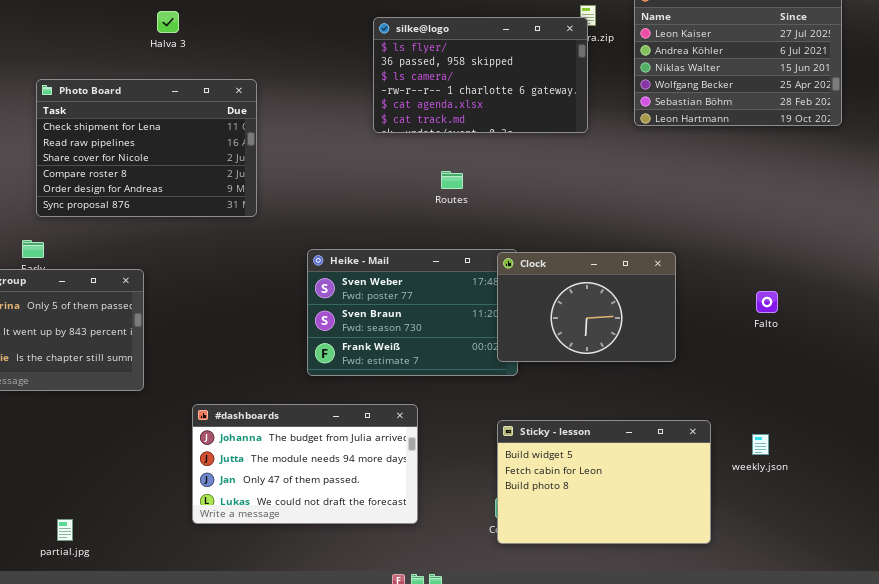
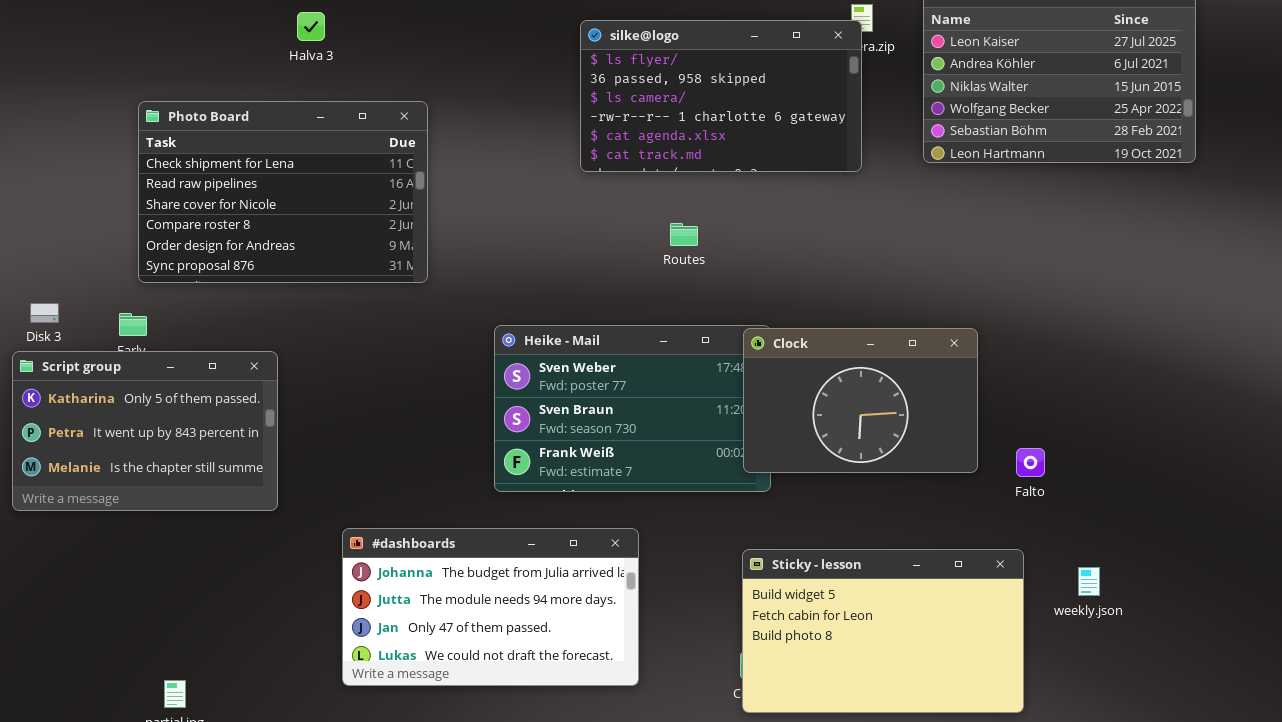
Falto: [756,291,778,313] -> [1016,448,1045,477], moved

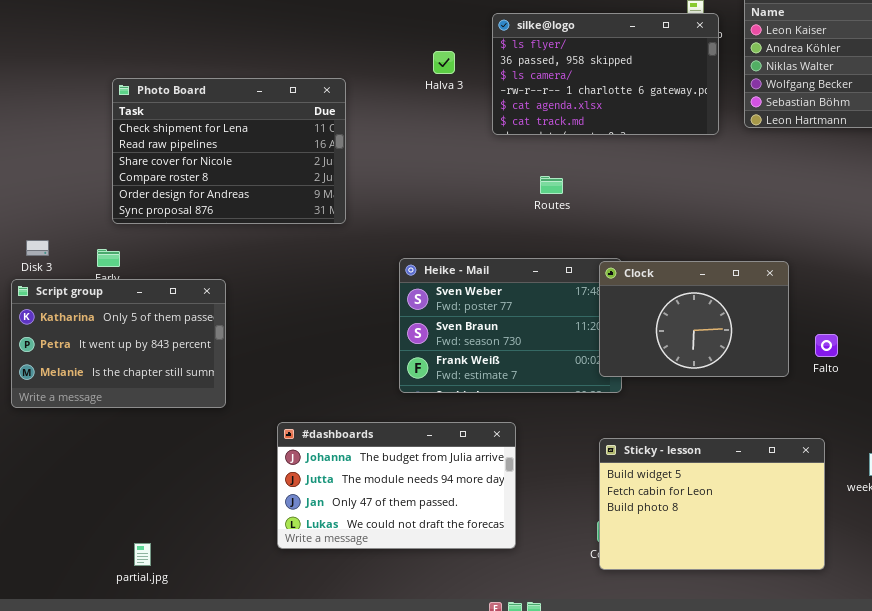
Halva 3: [297,12,325,41] -> [433,51,455,74], moved
silke@logo: [580,20,862,172] -> [492,13,719,135], moved
Falto: [1016,448,1045,477] -> [815,334,838,357], moved

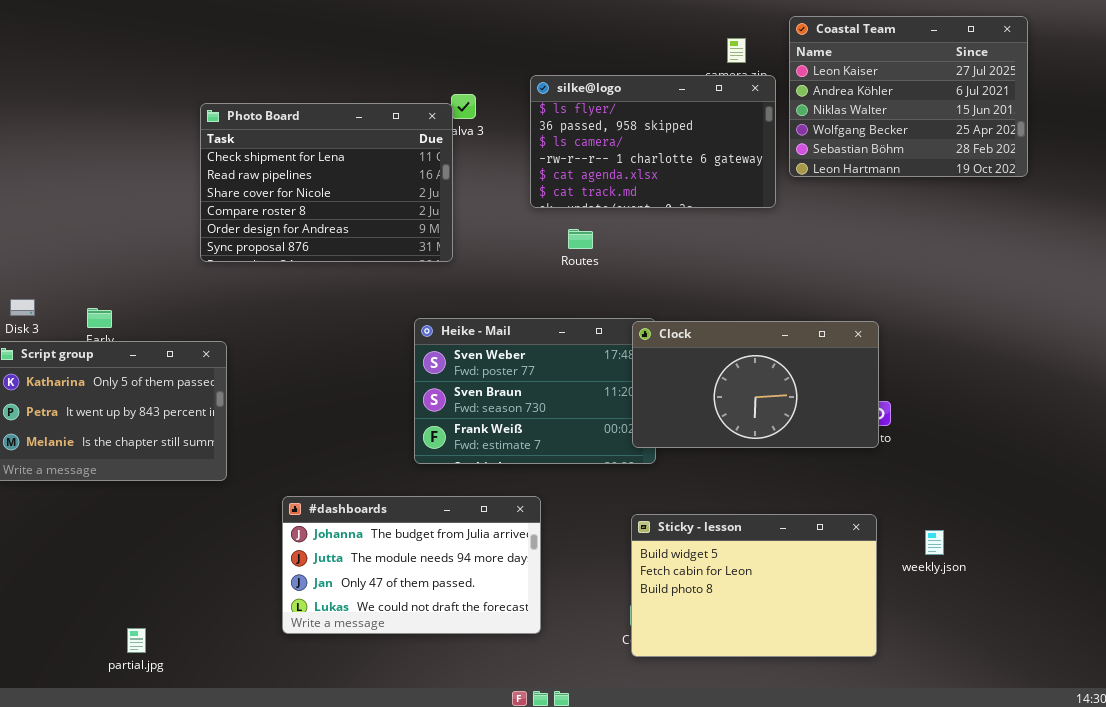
silke@logo: [492,13,719,135] -> [530,75,776,208], moved
Photo Board: [112,78,346,224] -> [200,103,453,262], moved
Clock: [599,261,789,377] -> [632,321,879,448], resized

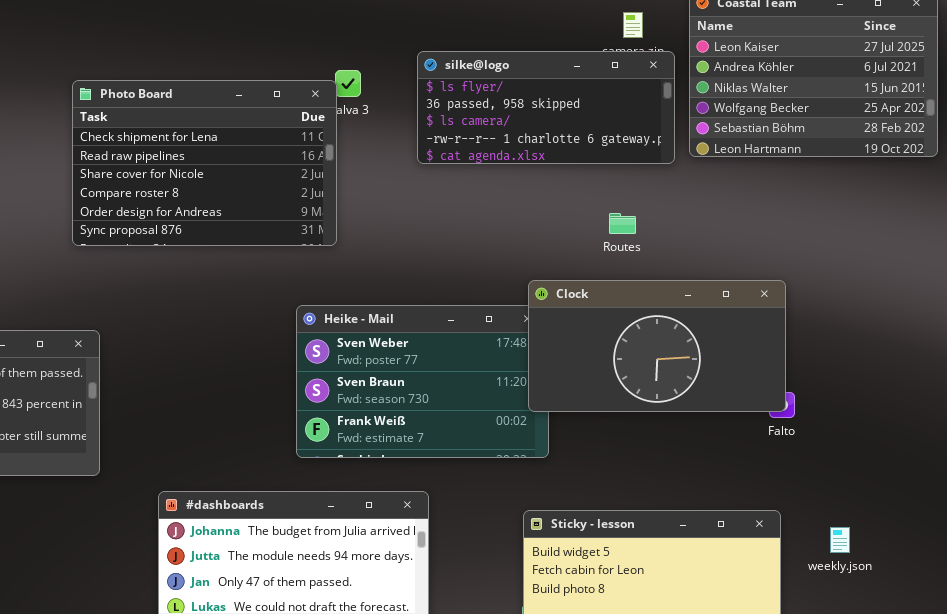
silke@logo: [530,75,776,208] -> [417,51,675,164], resized
Routes: [568,229,593,249] -> [609,213,636,234], moved
Clock: [632,321,879,448] -> [528,280,786,412], moved

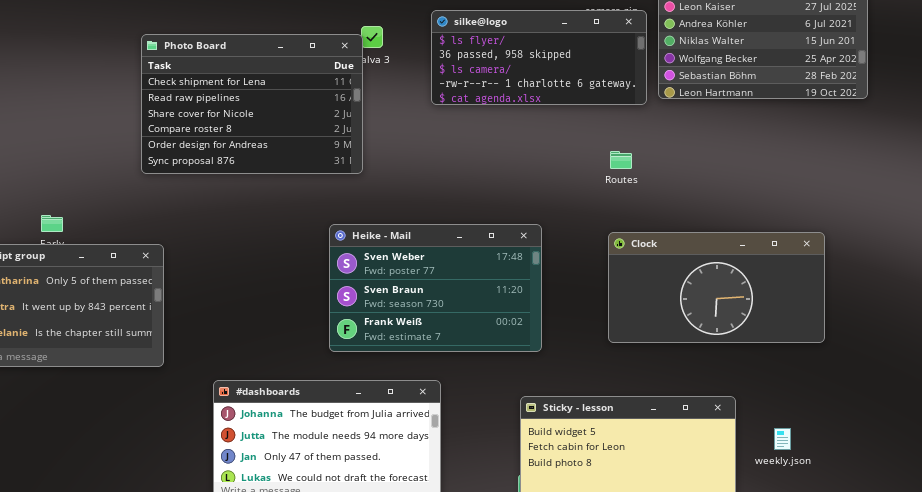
Routes: [609,213,636,234] -> [610,151,632,169], moved
Clock: [528,280,786,412] -> [608,232,825,343], moved
weekly.json: [830,527,850,553] -> [774,428,791,450], moved

